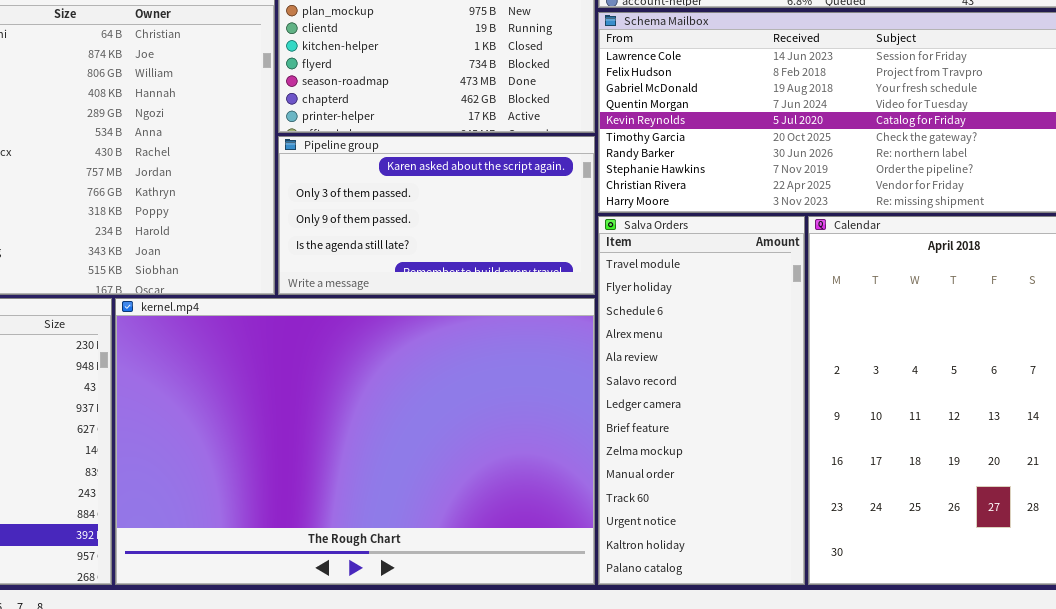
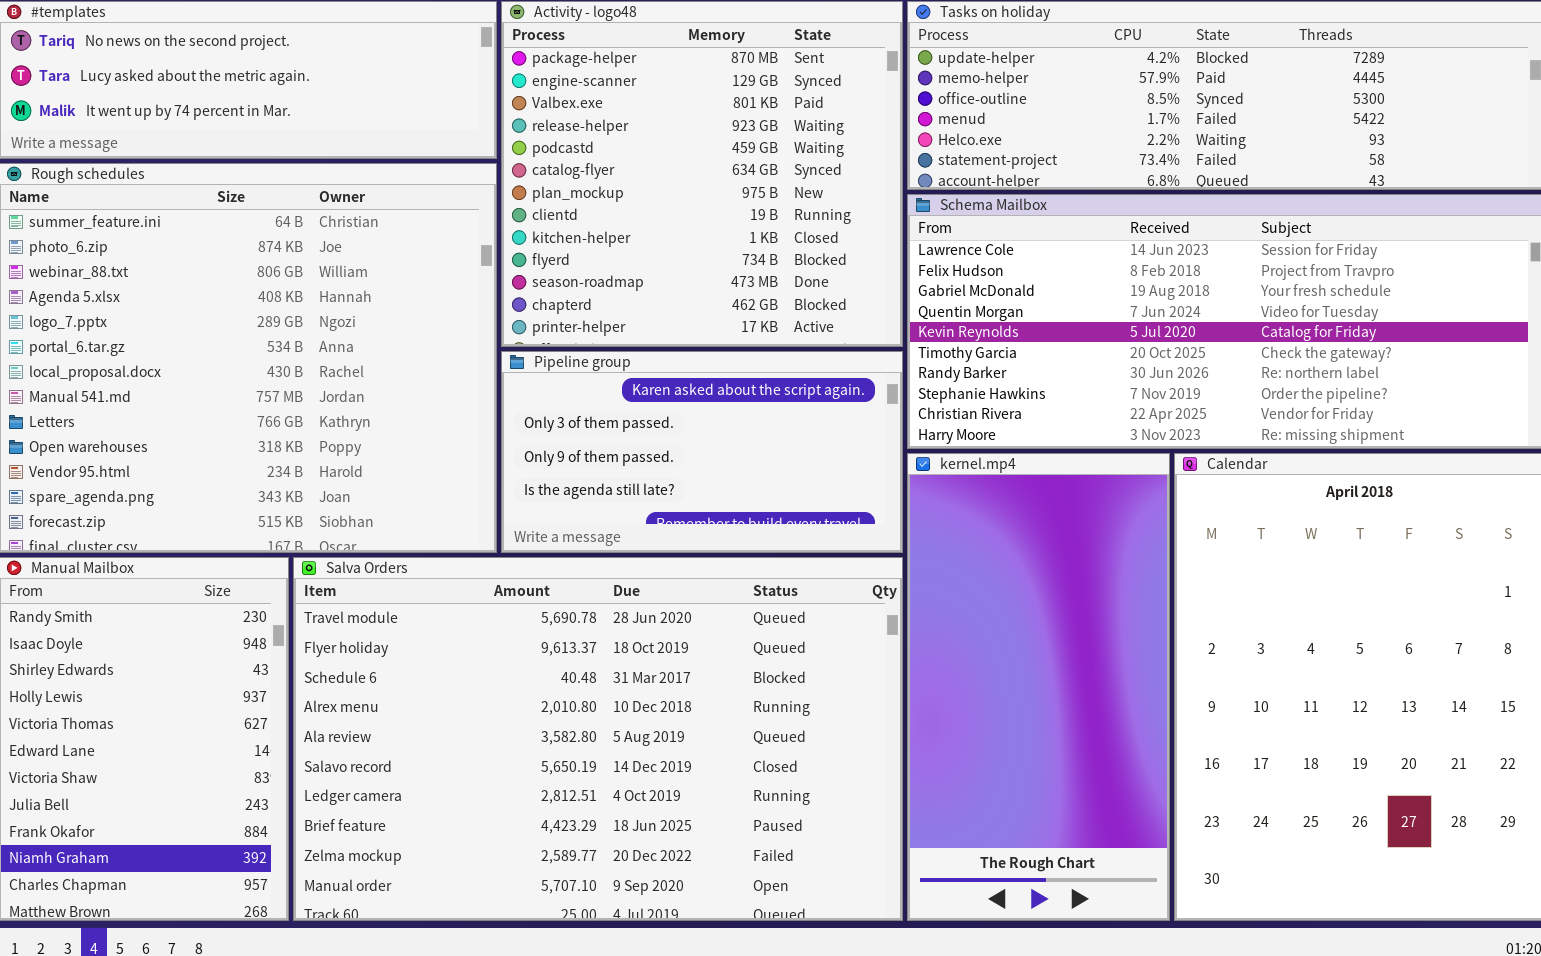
Salva Orders: [598,216,805,585] -> [293,557,903,921], moved, resized
kernel.mp4: [115,298,595,585] -> [907,453,1170,921], moved, resized

